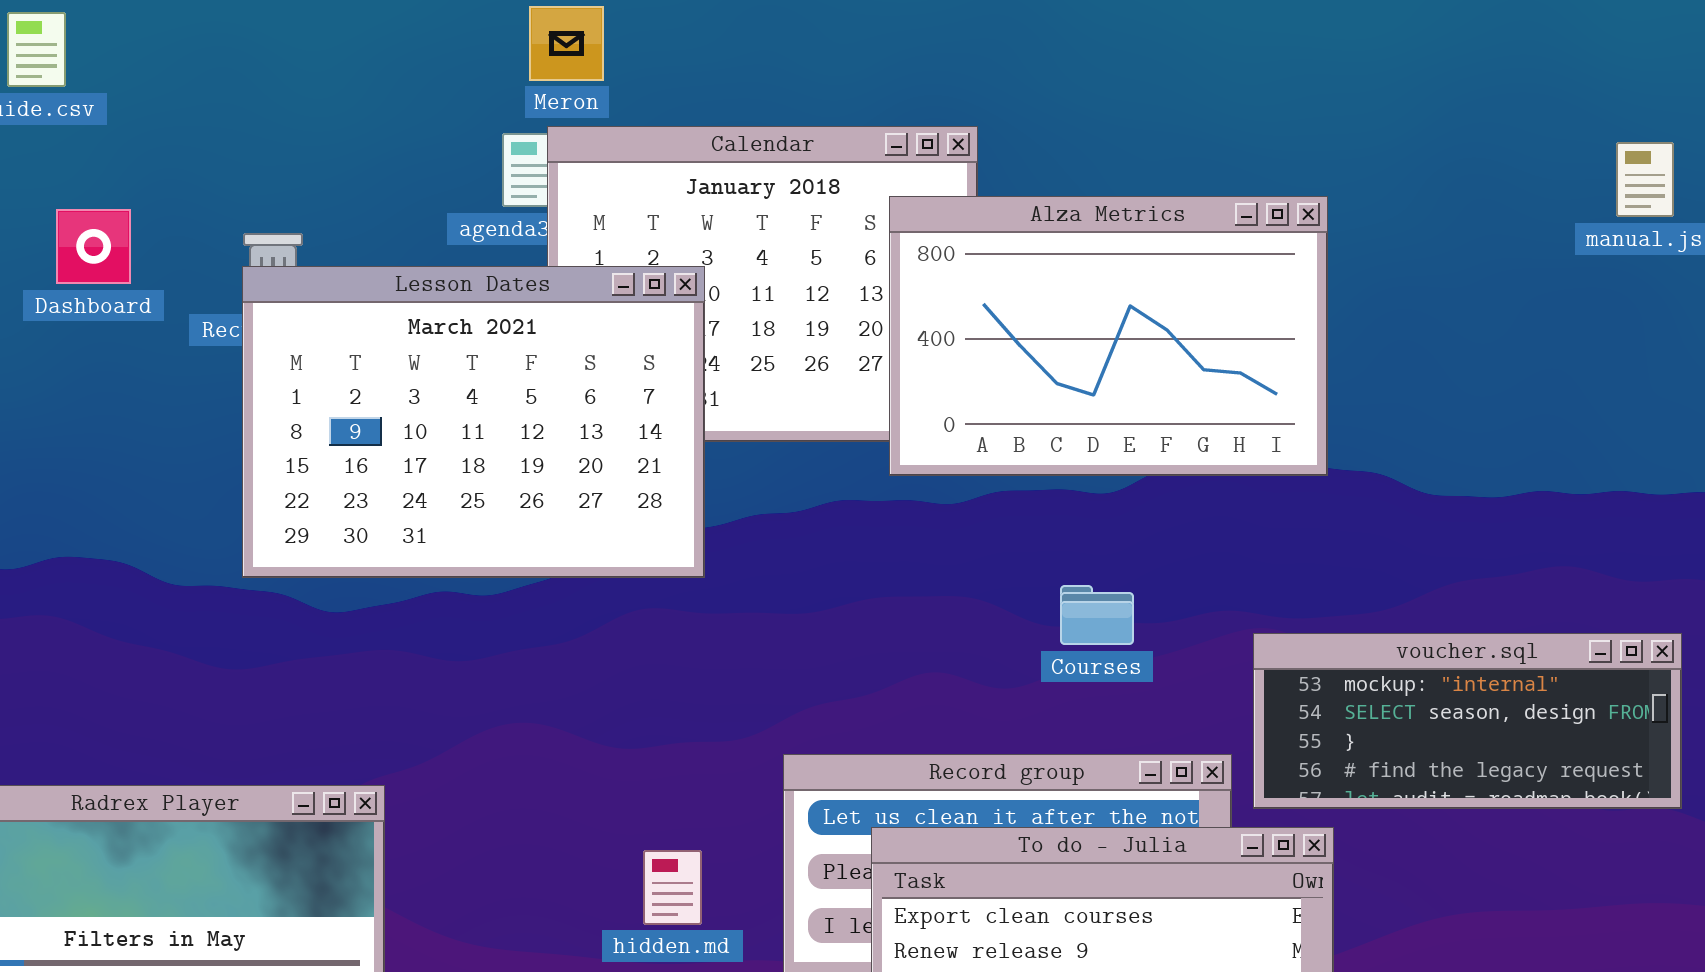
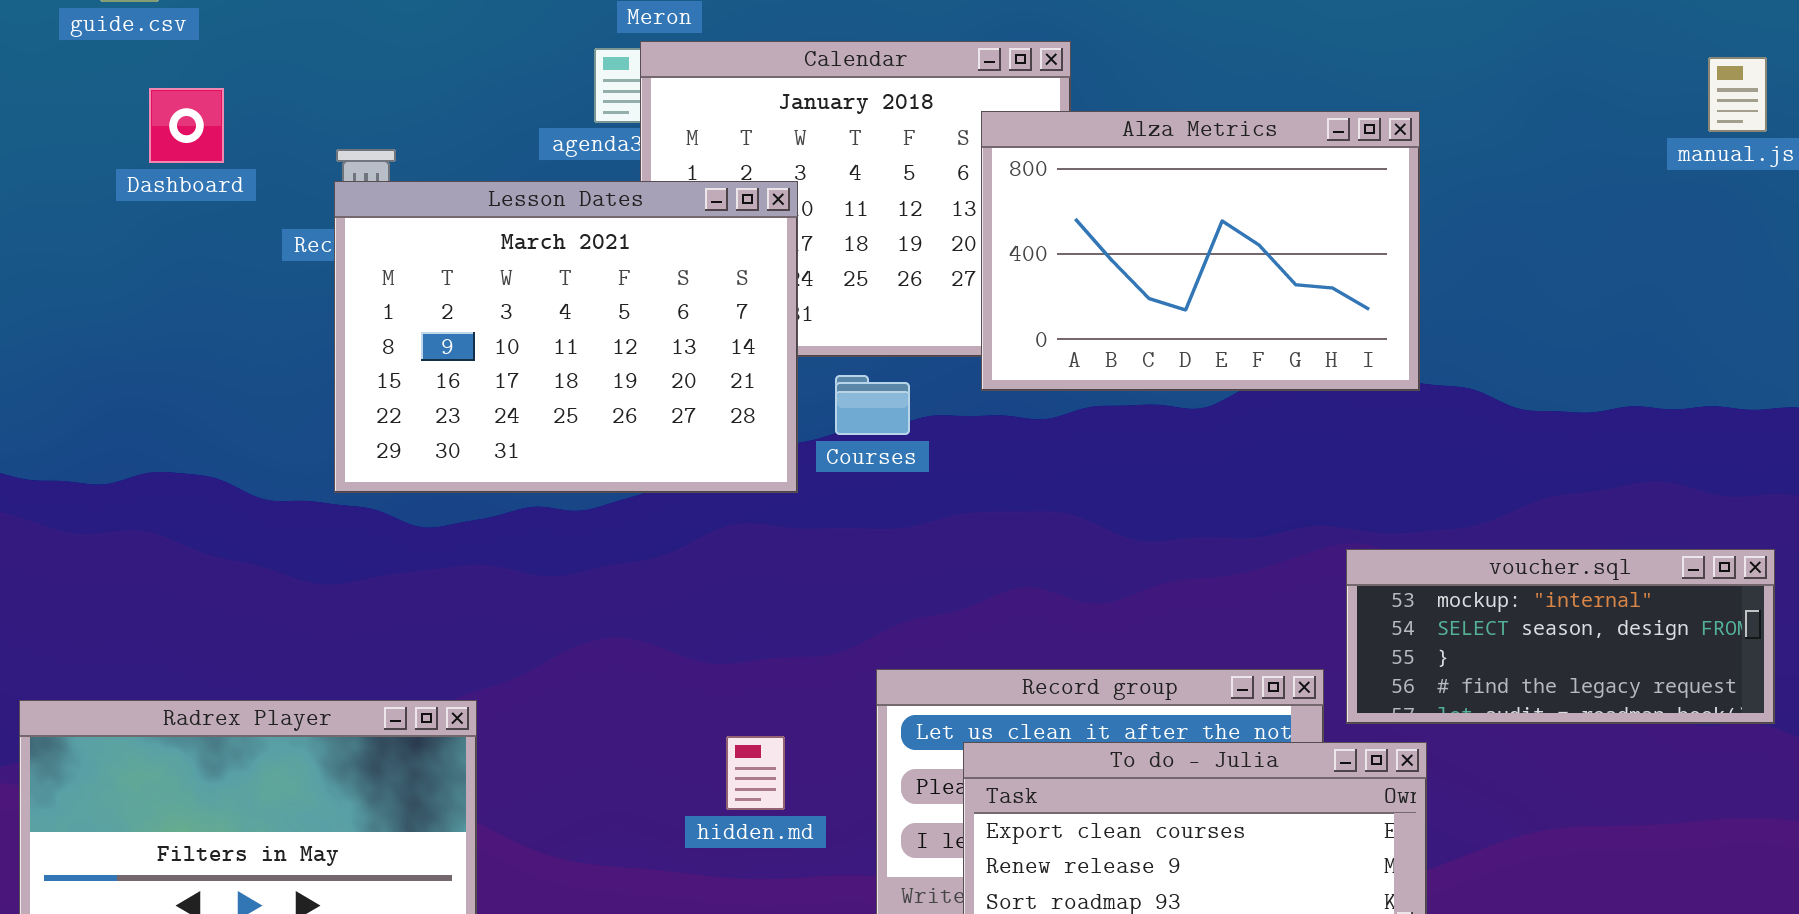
Dashboard: [56,209,131,284] -> [149,88,224,163], moved
Courses: [1060,585,1134,645] -> [835,375,910,435], moved
hidden.md: [643,850,702,925] -> [726,736,785,810], moved

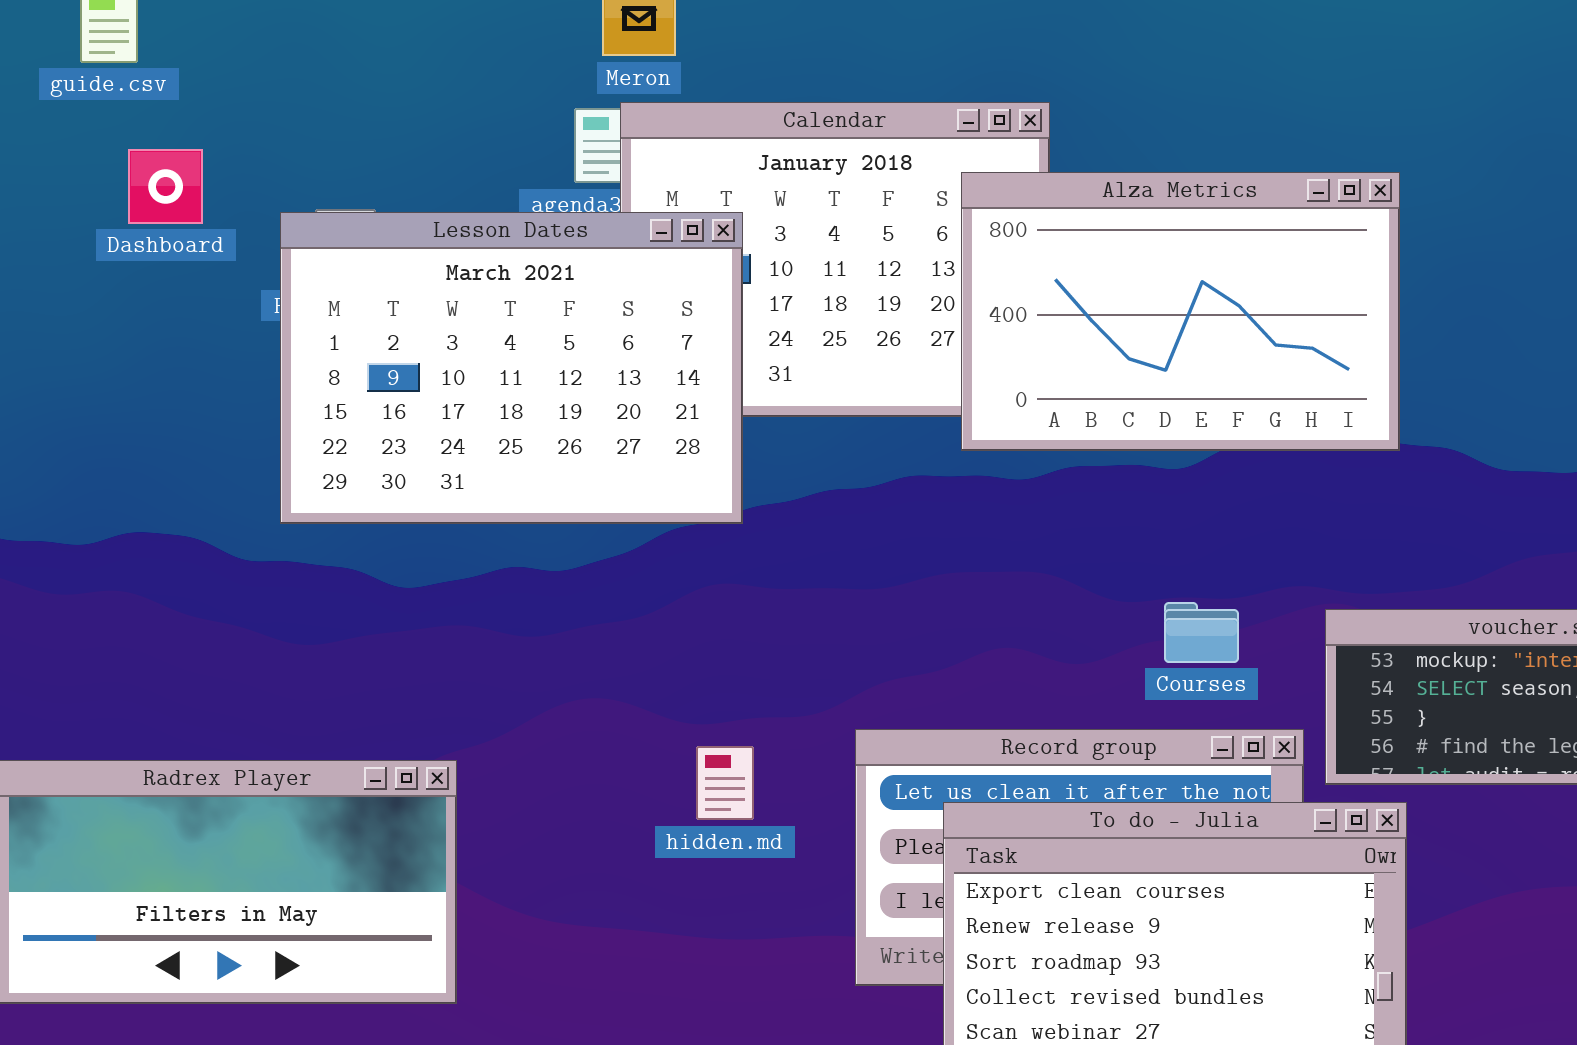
Lesson Dates: [334,181,798,493] -> [280,212,743,524], moved
Courses: [835,375,910,435] -> [1164,602,1239,663], moved
hidden.md: [726,736,785,810] -> [696,746,754,820], moved

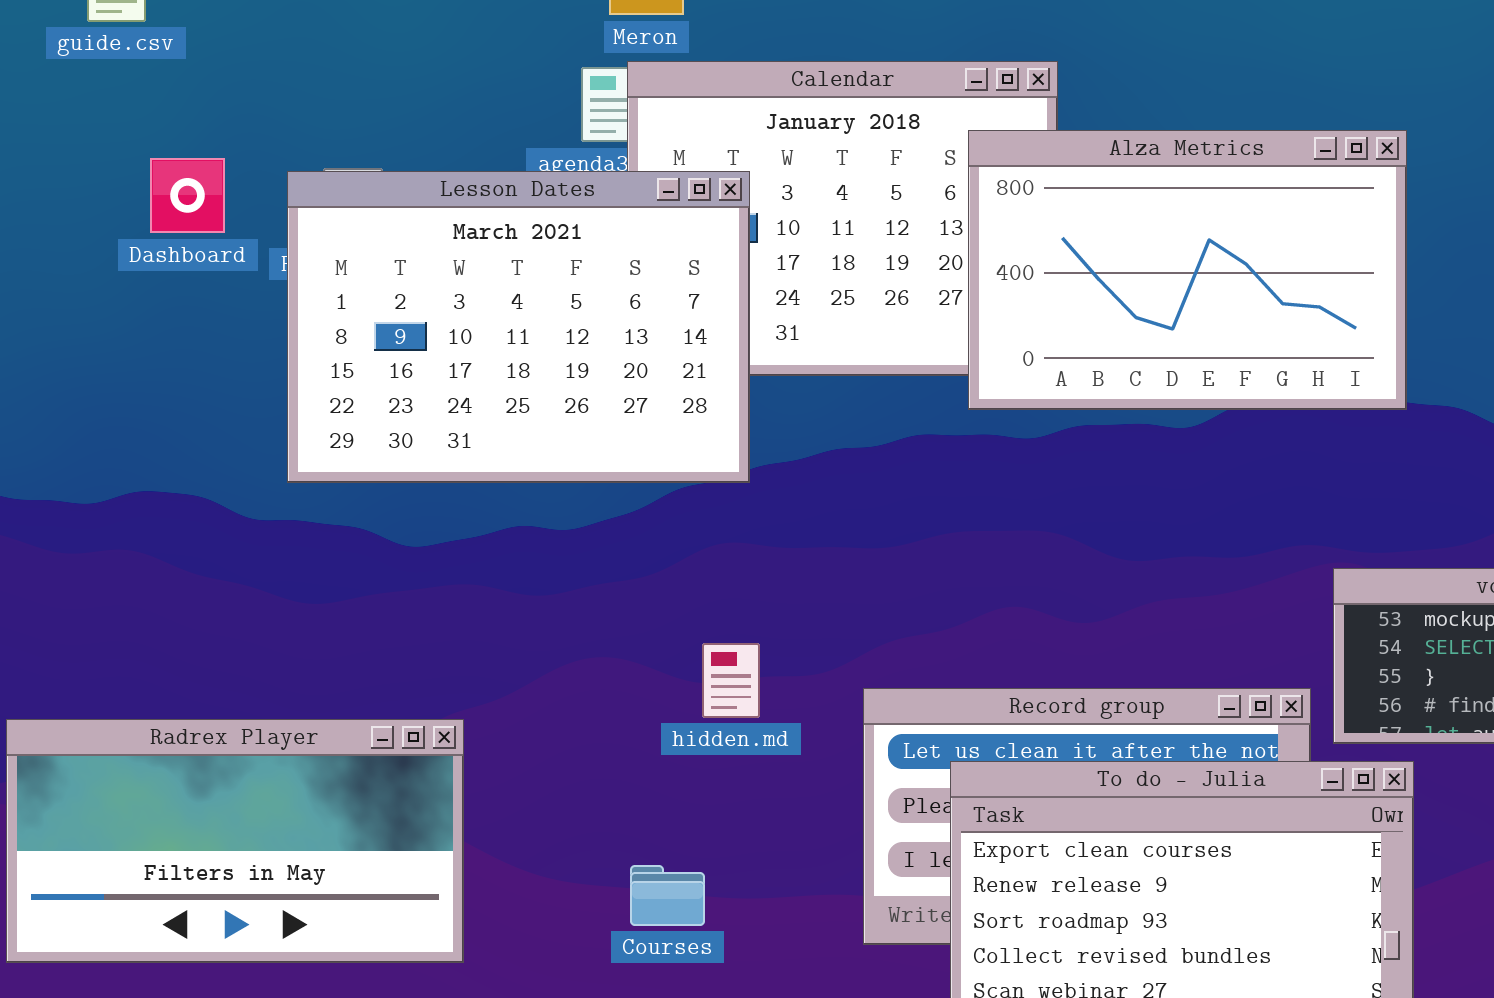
Dashboard: [128,149,203,224] -> [150,158,225,233], moved
Courses: [1164,602,1239,663] -> [630,865,705,926], moved
hidden.md: [696,746,754,820] -> [702,643,760,718], moved

